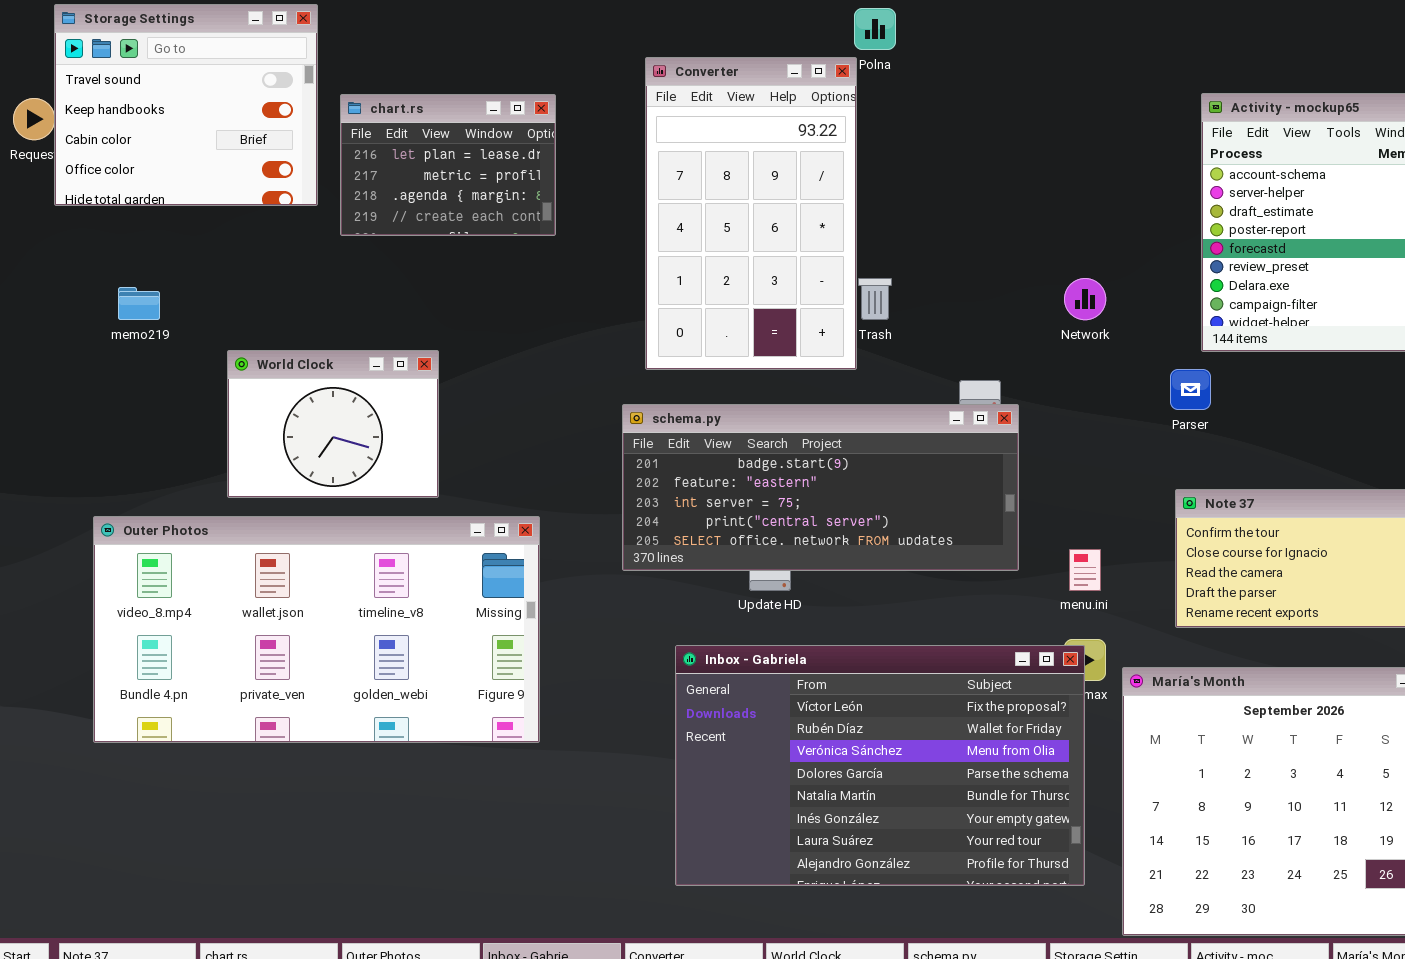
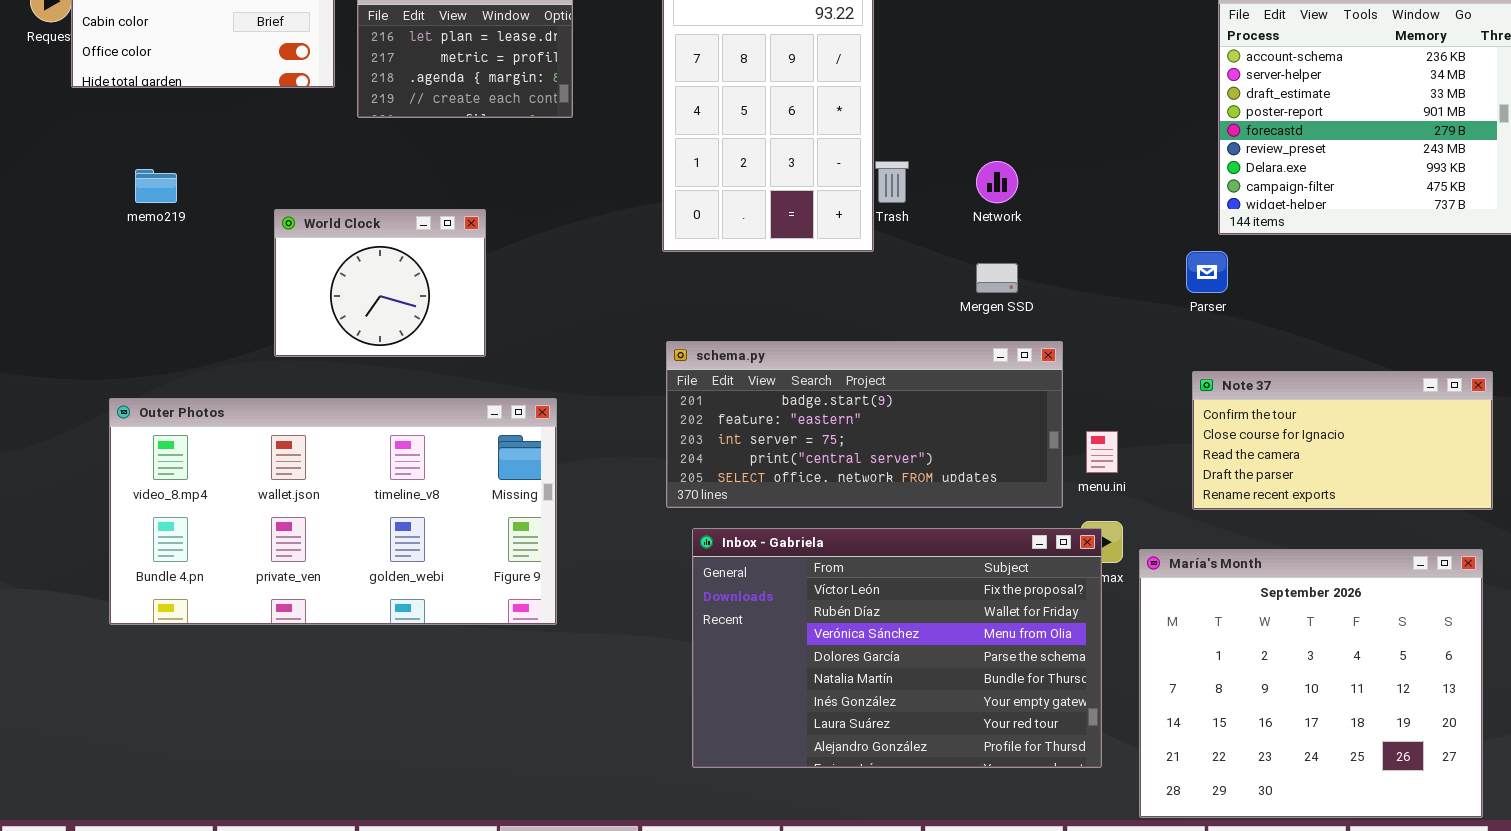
Network: [1064,278,1106,320] -> [976,161,1018,203], moved
World Clock: [227,350,439,498] -> [274,209,486,357], moved
schema.py: [622,404,1019,571] -> [666,341,1063,508], moved

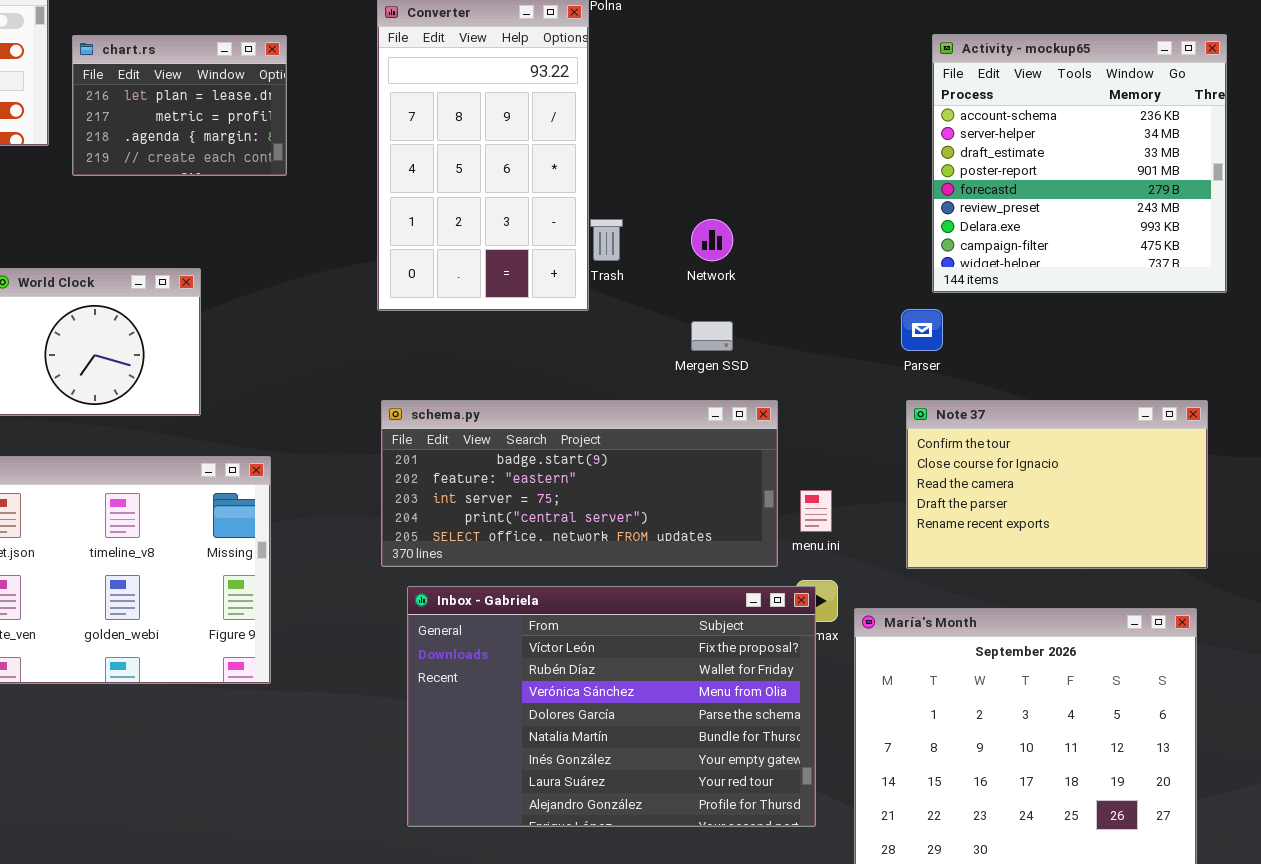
Note 37: [1192,371,1493,510] -> [906,400,1208,569], resized

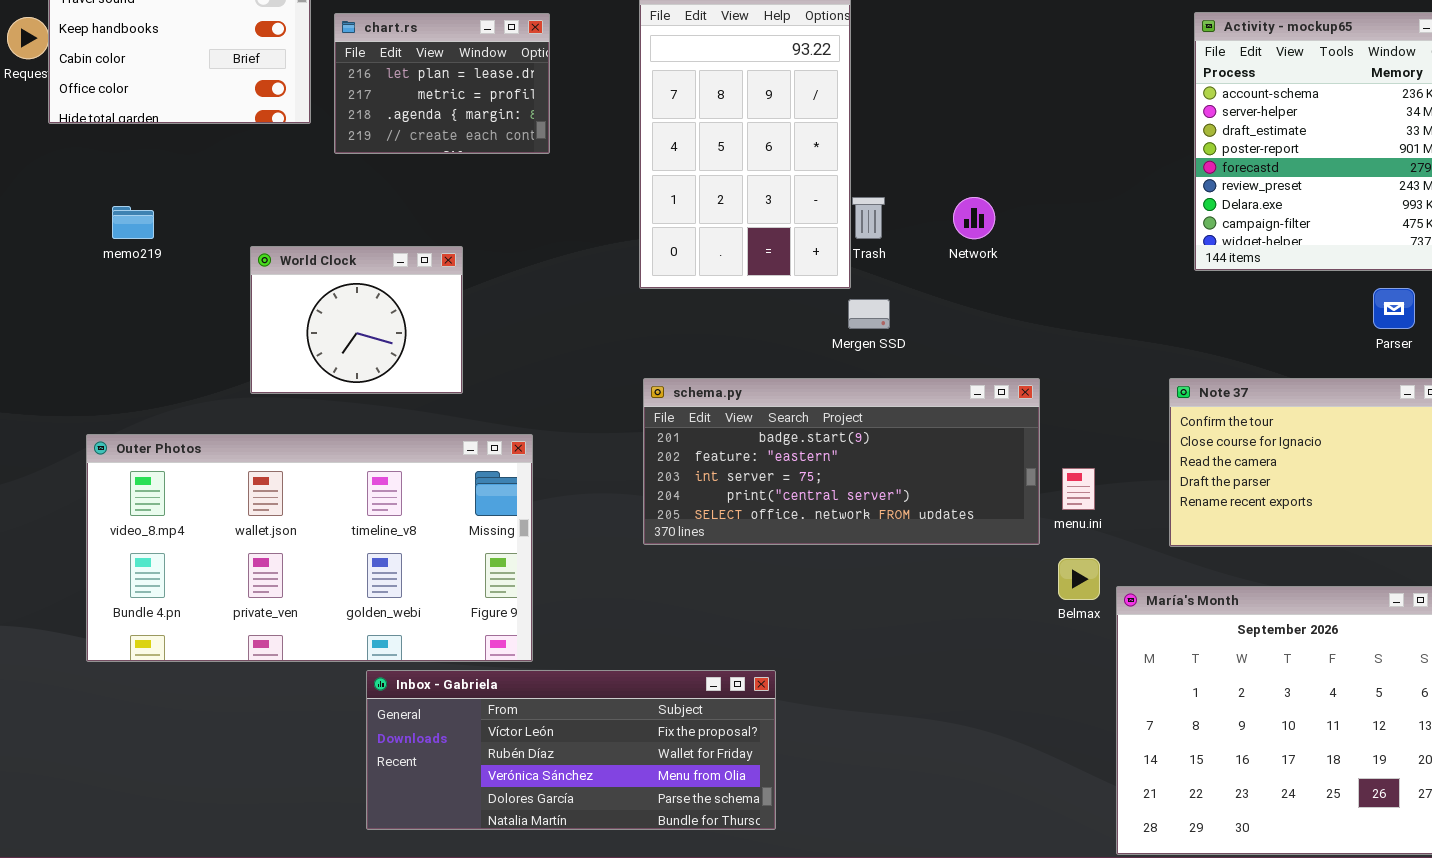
Parser: [901,309,943,351] -> [1373,288,1415,329], moved
Mergen SSD: [691,321,733,351] -> [848,299,890,329], moved
Inbox - Gabriela: [407,586,816,827] -> [366,670,776,830], moved, resized

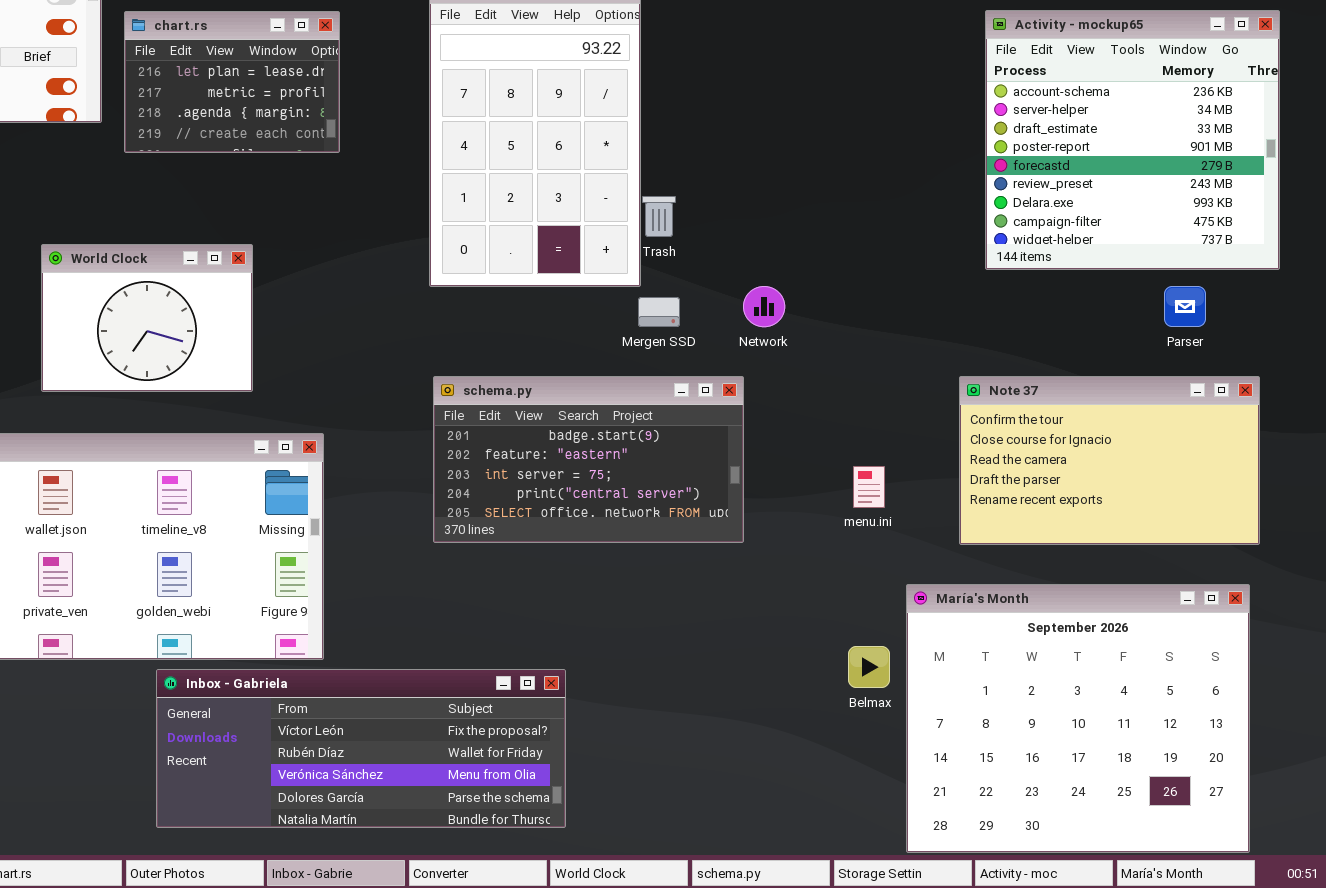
Network: [953,197,995,239] -> [743,286,785,327], moved
schema.py: [643,378,1040,545] -> [433,376,744,543], resized
Belmax: [1058,558,1100,600] -> [848,646,890,688], moved

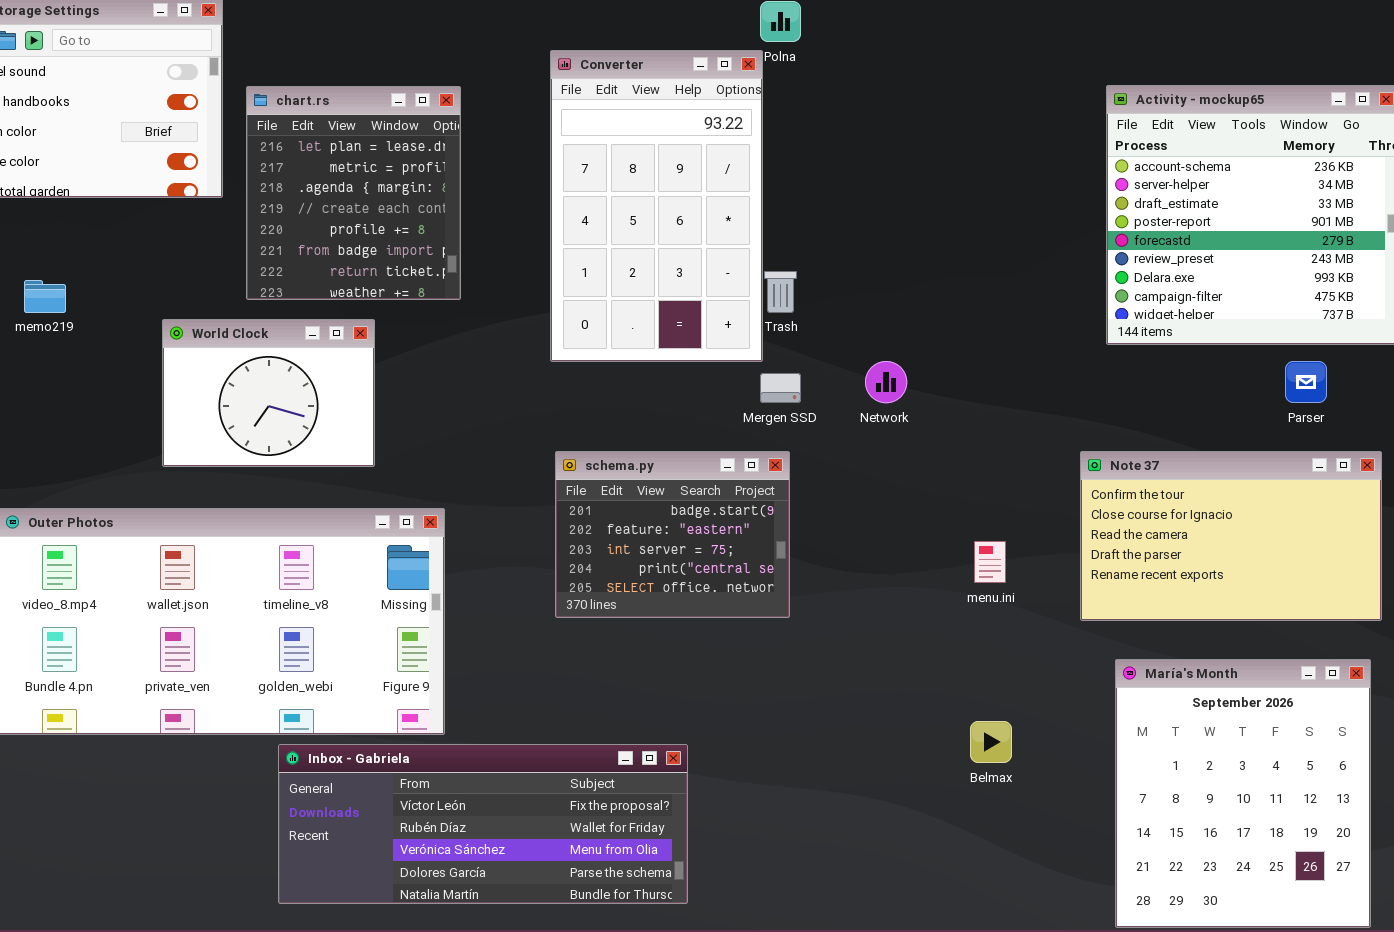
chart.rs: [124,11,340,153] -> [246,86,461,300], resized
schema.py: [433,376,744,543] -> [555,451,790,618], resized
María's Month: [906,584,1250,853] -> [1115,659,1371,928], resized

